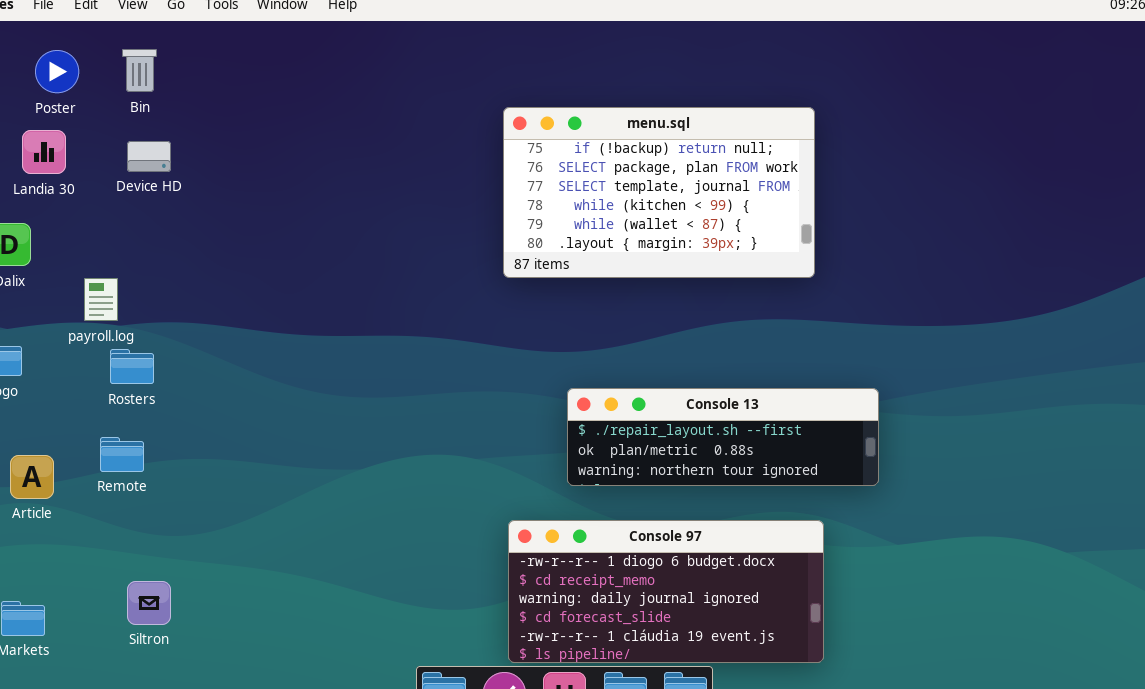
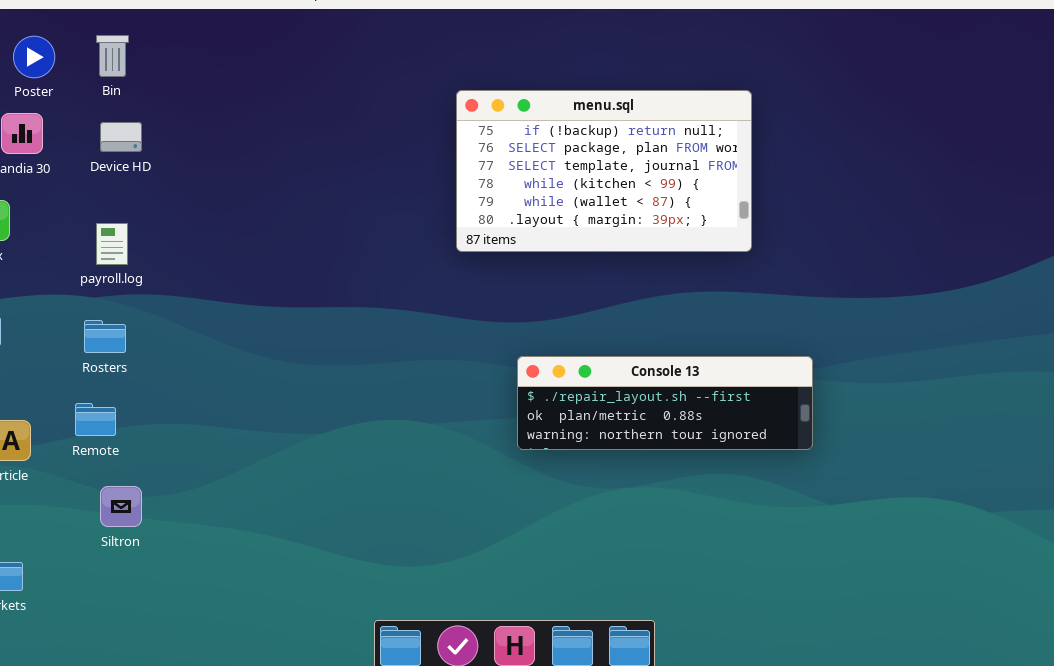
payroll.log: [84,278,118,321] -> [96,223,128,265], moved
Console 97: [508,520,824,663] -> none, closed
Siltron: [127,581,171,625] -> [100,486,142,527], moved

